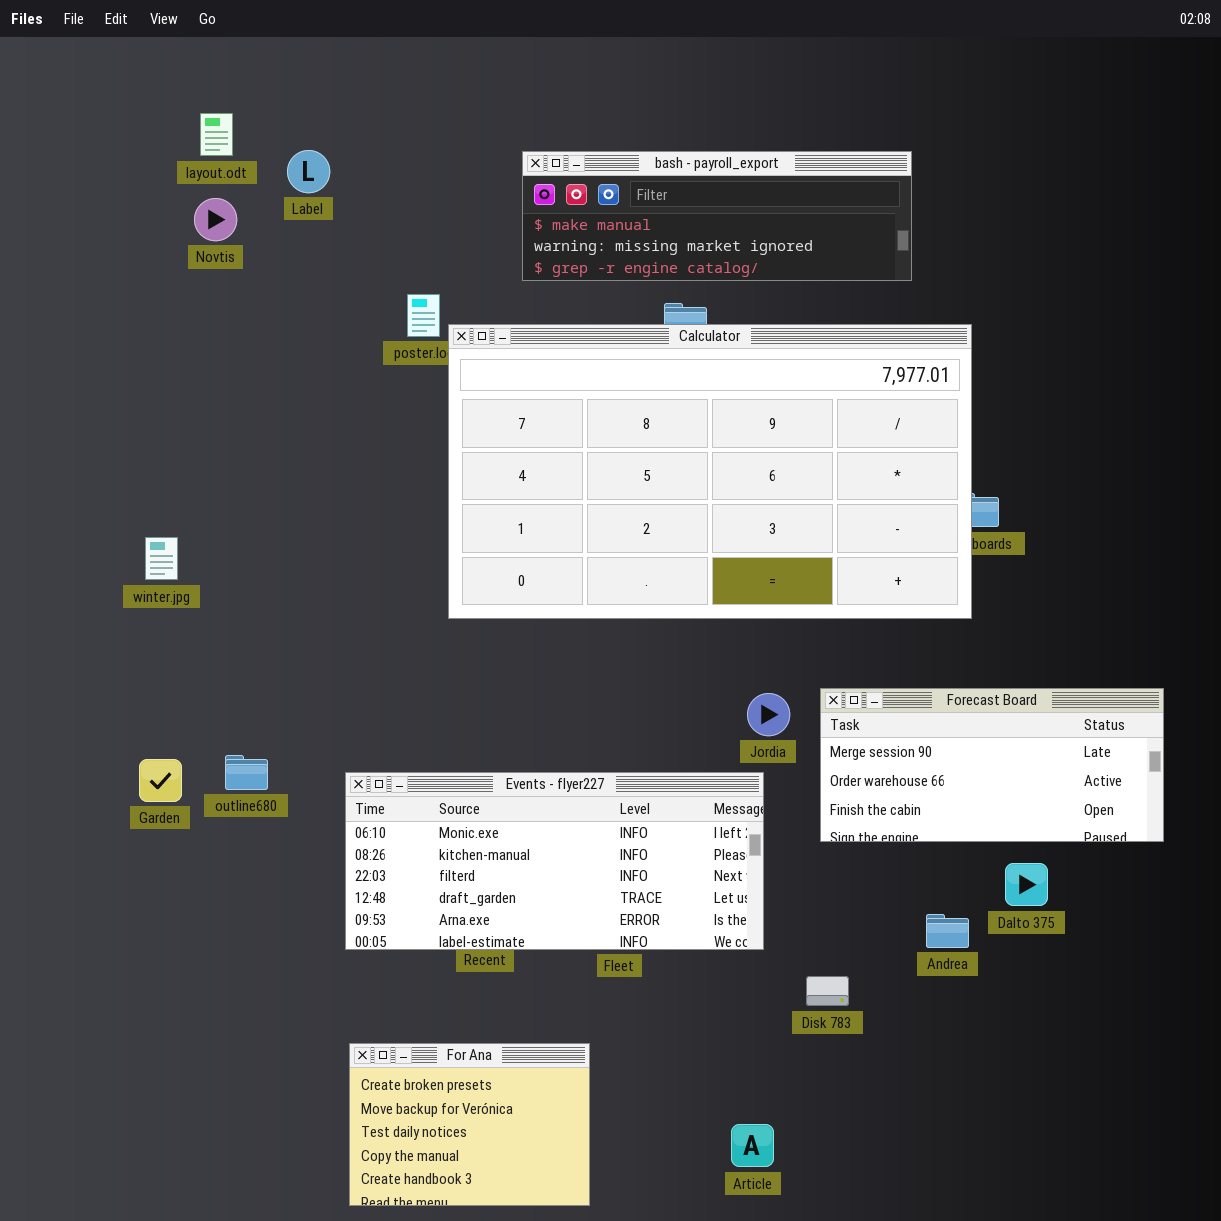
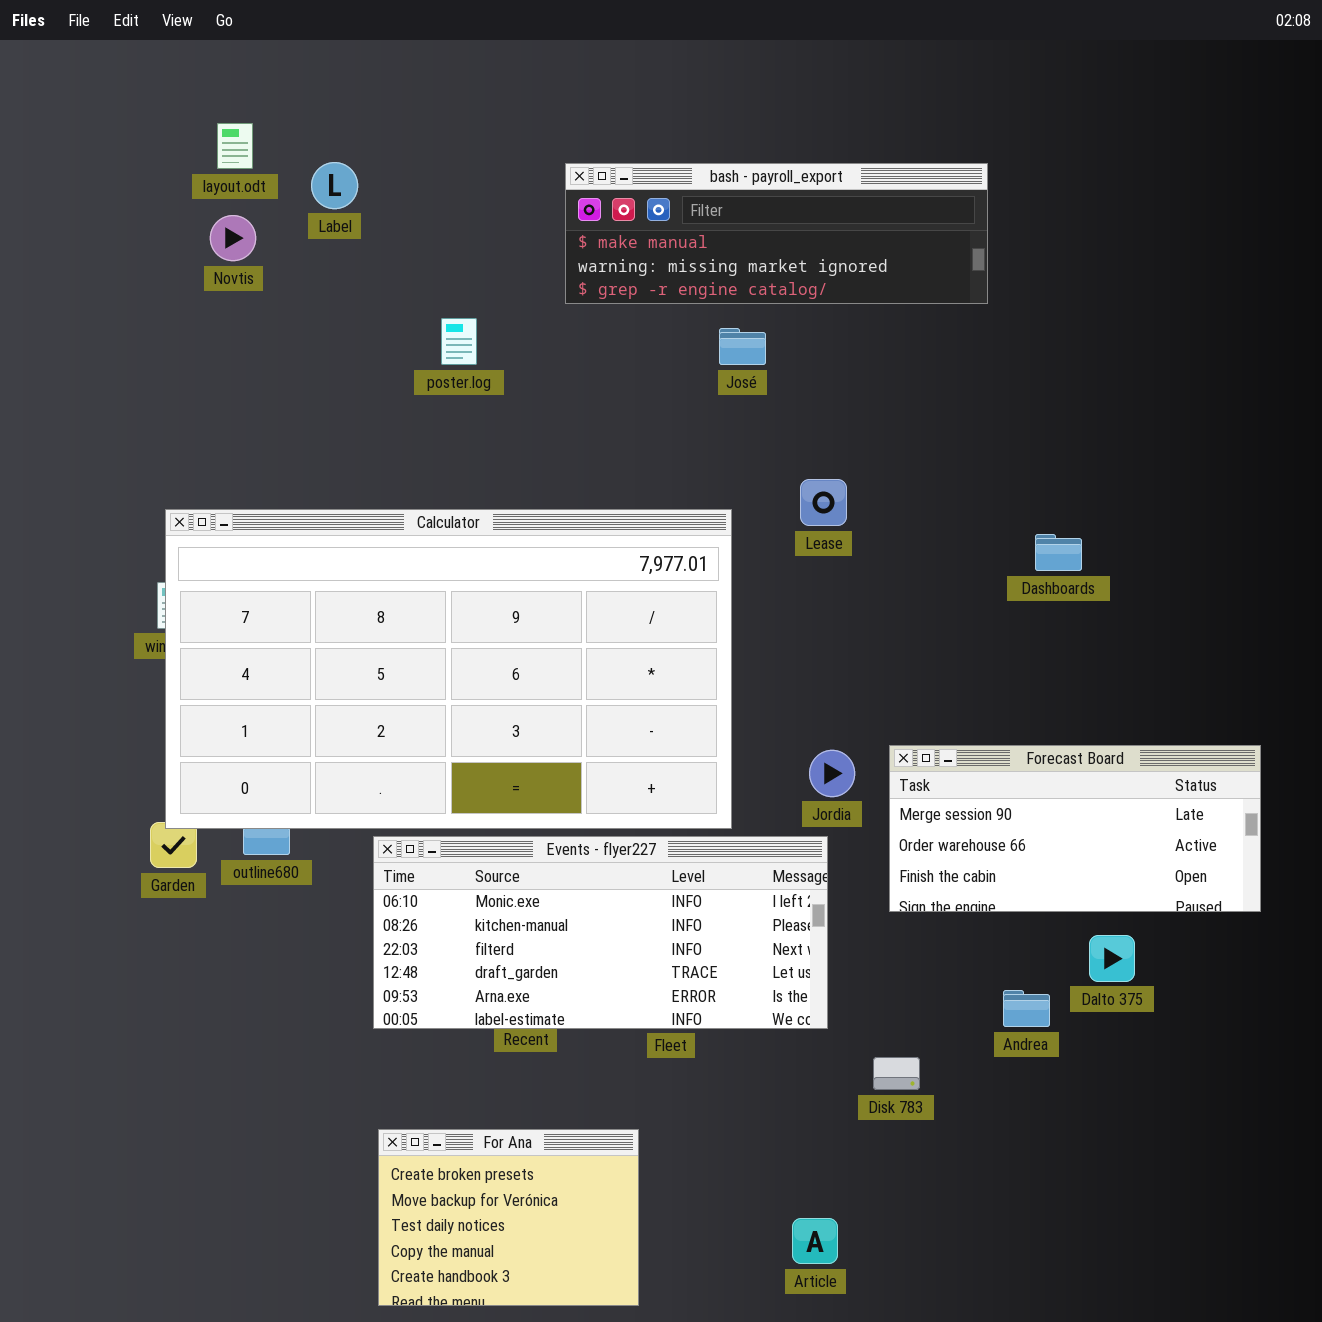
Calculator: [448,324,972,619] -> [165,509,732,829], moved

